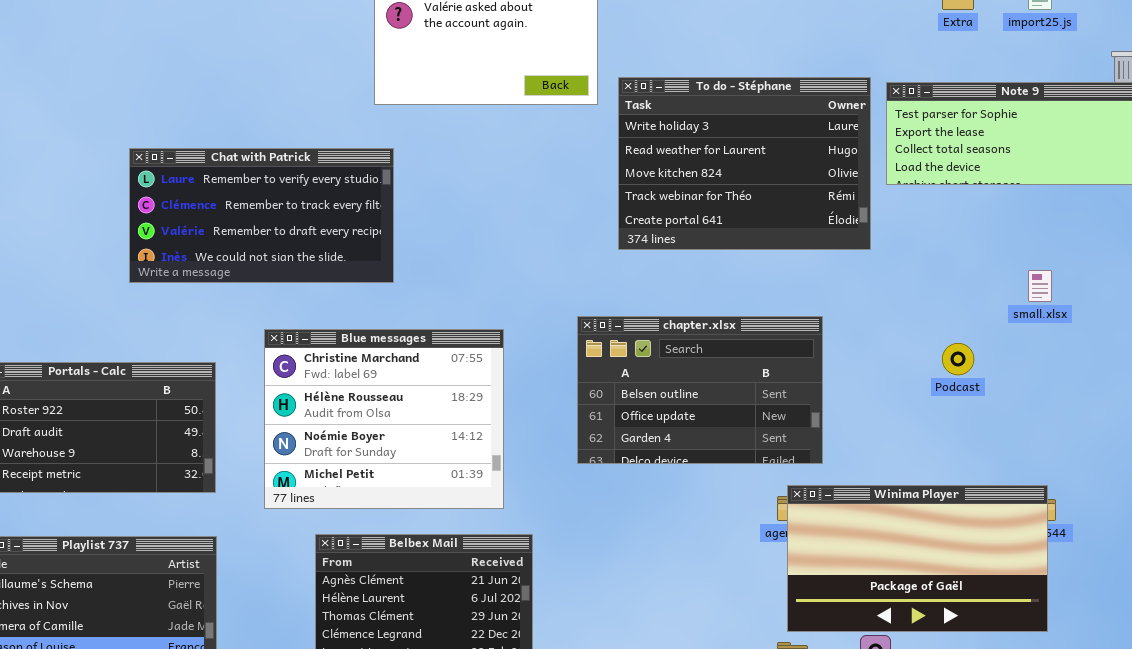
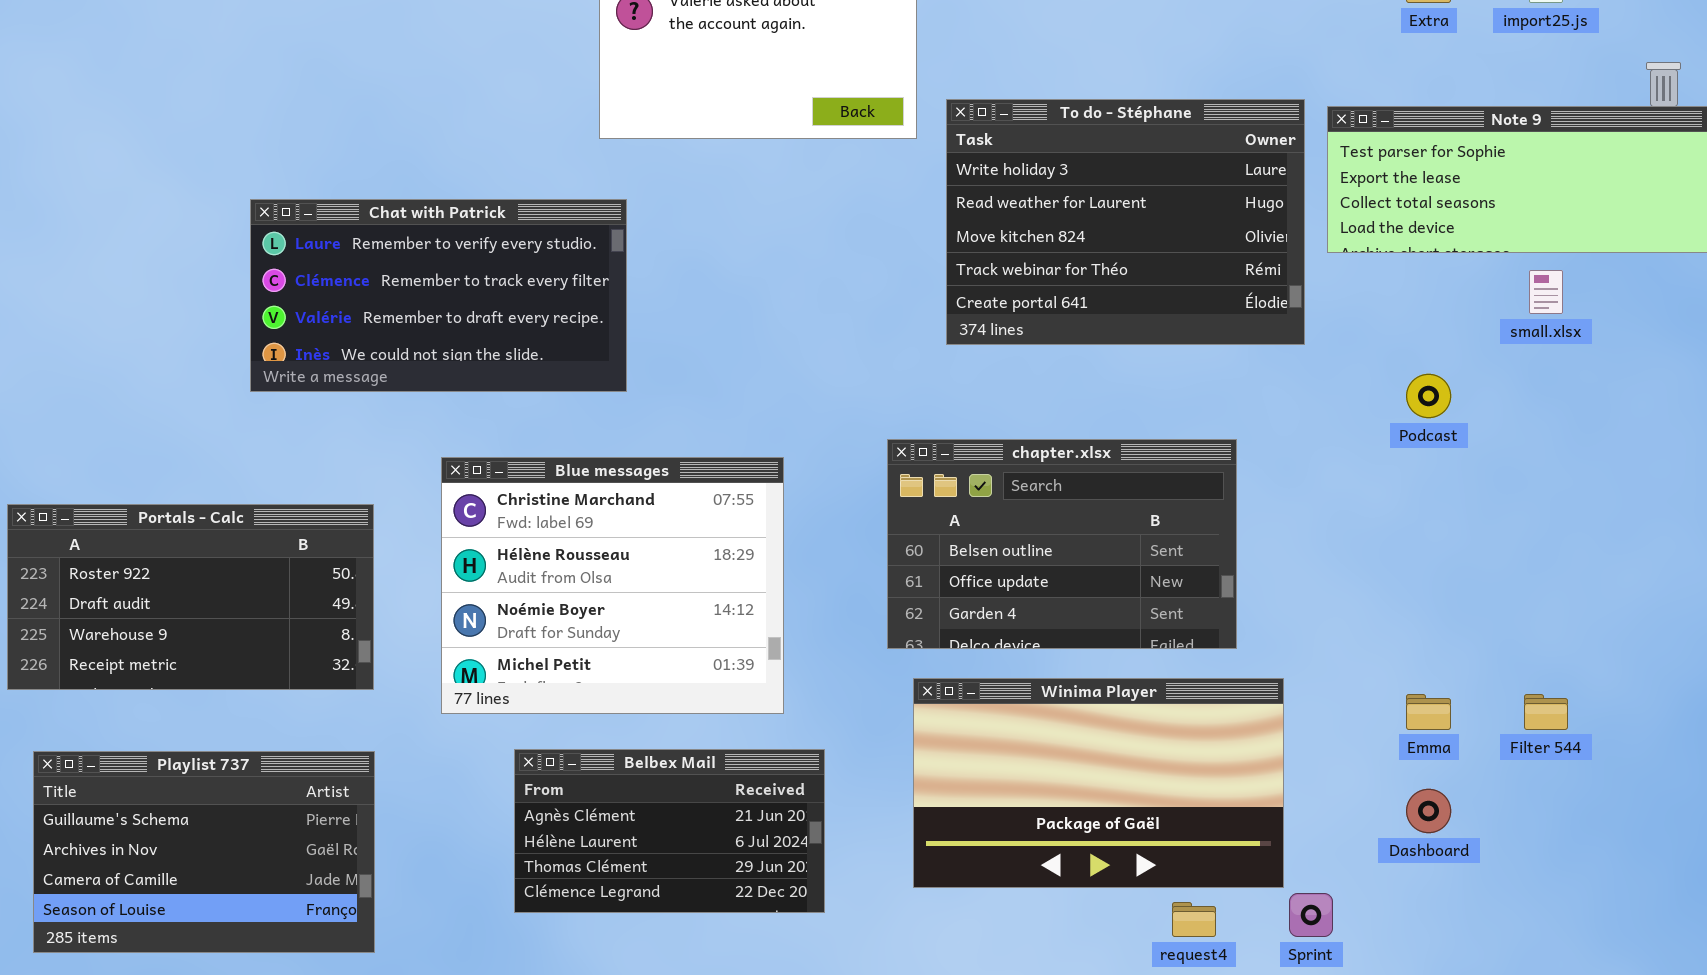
small.xlsx: [1028,270,1052,302] -> [1529,270,1563,314], moved
Podcast: [942,343,974,375] -> [1406,374,1451,418], moved
Winima Player: [787,485,1048,632] -> [913,678,1284,888], moved

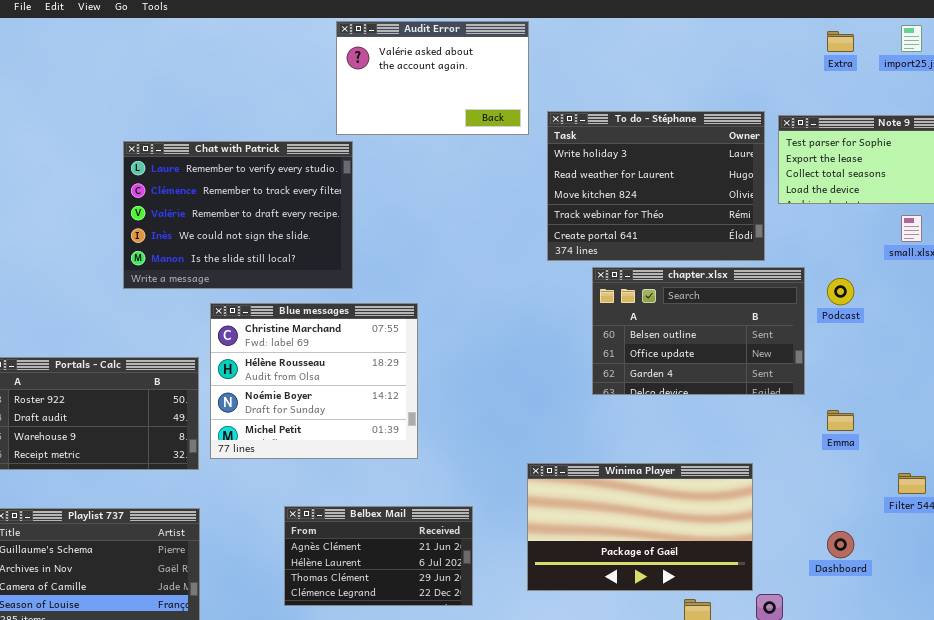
Chat with Patrick: [250,199,627,392] -> [123,141,353,289], resized
chapter.xlsx: [887,439,1237,649] -> [592,267,805,395], moved
Blue messages: [441,457,784,714] -> [210,303,418,459], moved
Emma: [1406,694,1451,730] -> [827,410,854,431], moved

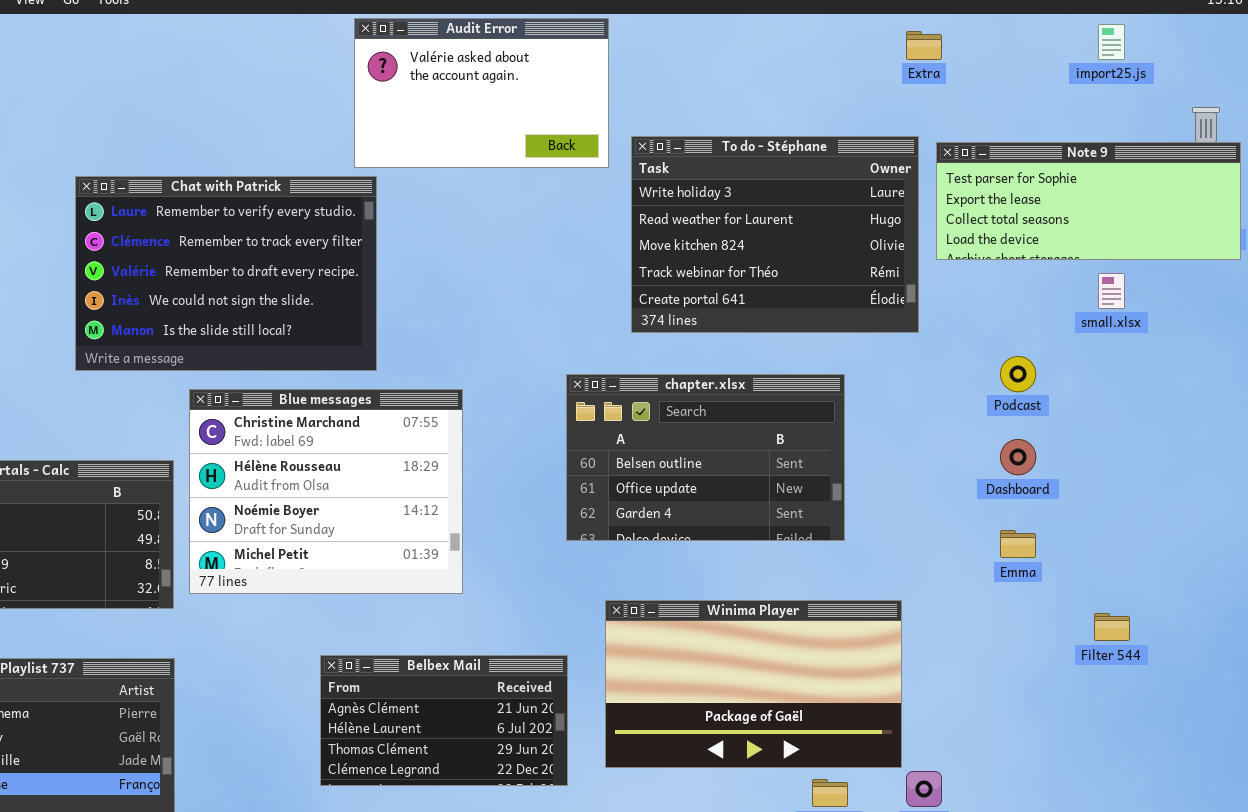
Extra: [827,31,854,52] -> [906,31,942,60], moved
chapter.xlsx: [592,267,805,395] -> [566,374,845,541], moved
Belbex Mail: [284,506,473,606] -> [320,655,568,786], moved
Dashboard: [827,531,854,558] -> [1000,439,1036,475], moved

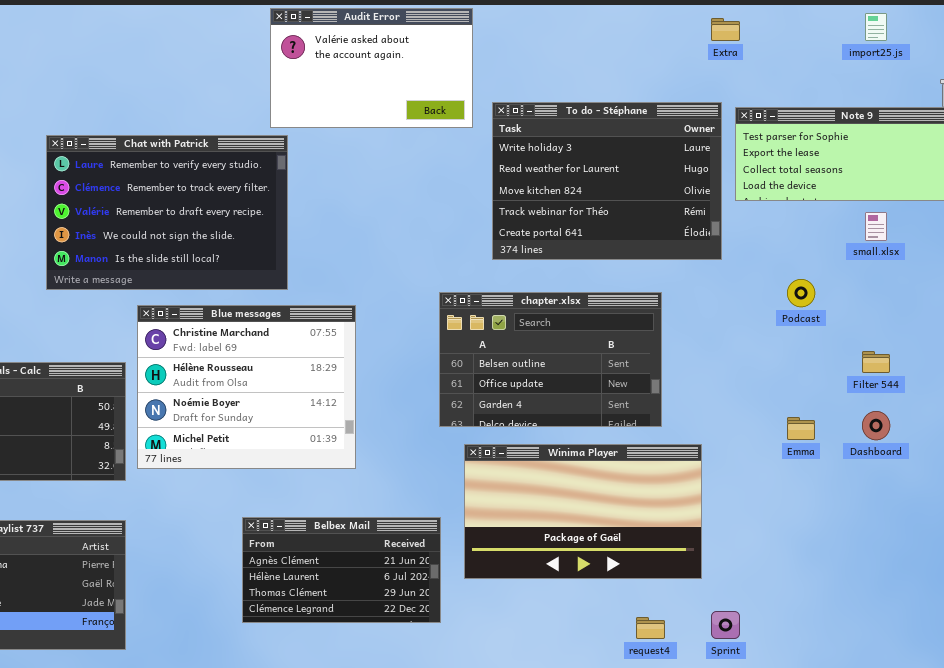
Dashboard: [1000,439,1036,475] -> [862,411,890,440], moved
Winima Player: [605,600,902,768] -> [464,444,702,579], moved
Filter 544: [1094,613,1130,641] -> [862,351,890,373], moved

